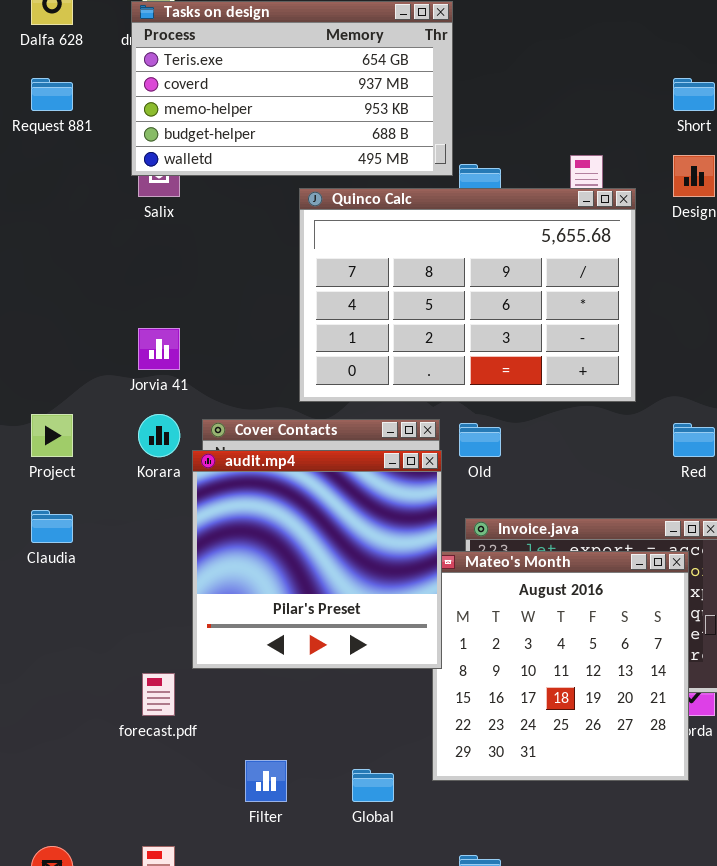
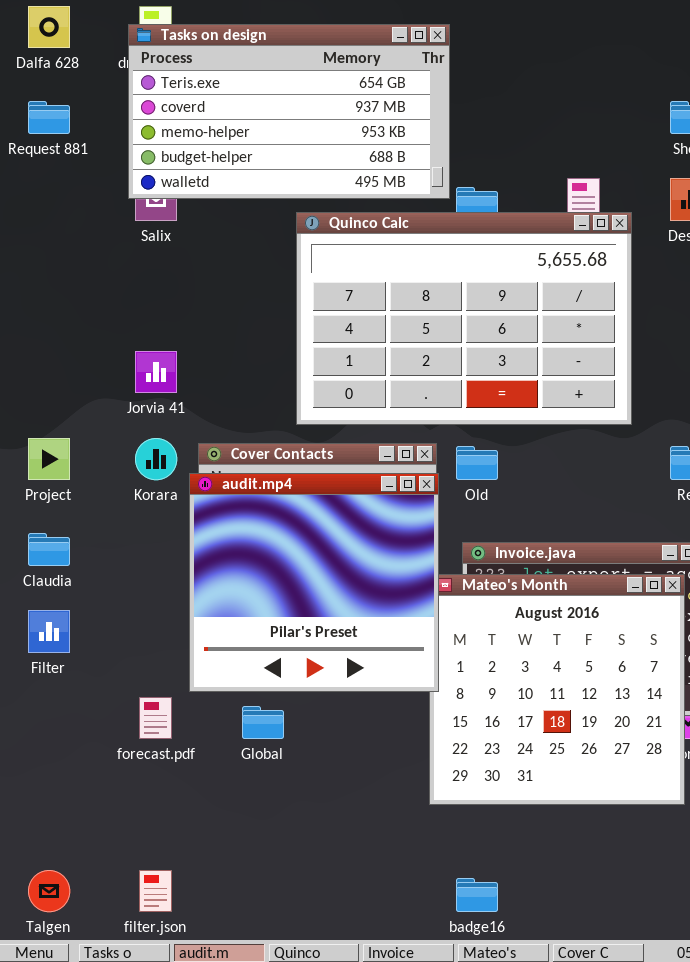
Filter: [245,760,287,802] -> [28,610,70,653], moved
Global: [352,769,394,802] -> [242,706,284,739], moved

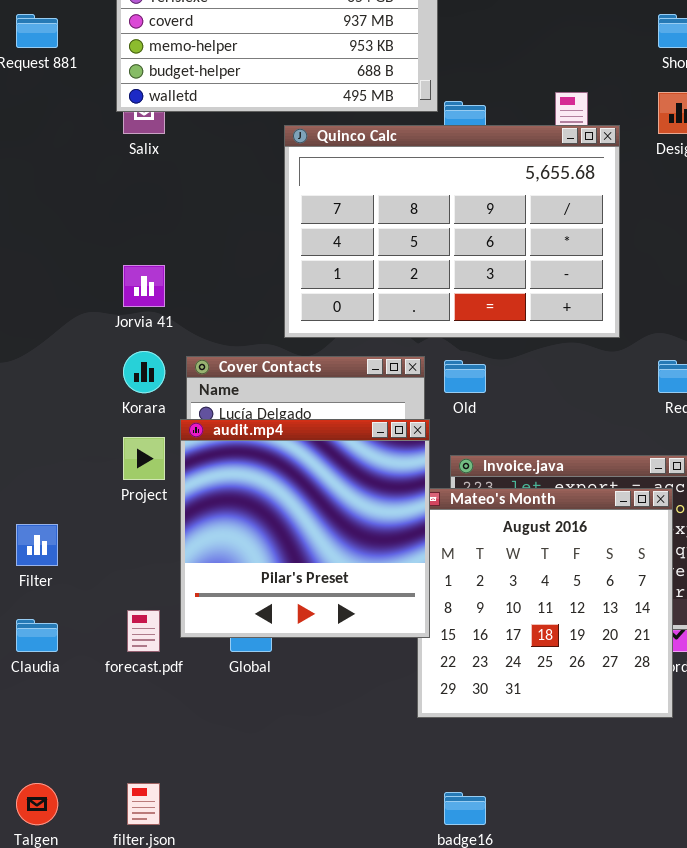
Project: [28,438,70,480] -> [123,437,165,480], moved
audit.mp4: [189,473,439,692] -> [180,419,430,638], moved
Claudia: [28,533,70,566] -> [16,619,58,652], moved

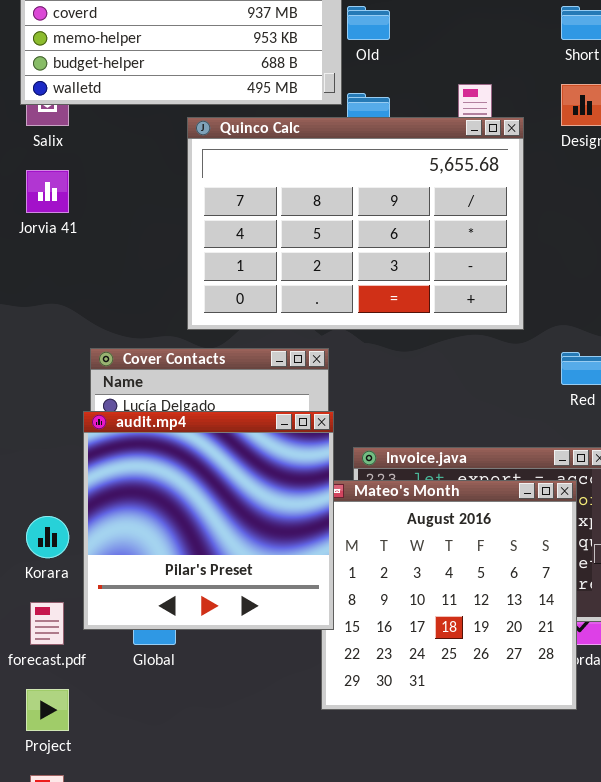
Jorvia 41: [123,265,165,307] -> [26,170,69,213], moved
Korara: [123,351,165,393] -> [26,516,69,558], moved
Old: [444,360,486,393] -> [347,6,390,40], moved
Project: [123,437,165,480] -> [26,689,69,731], moved

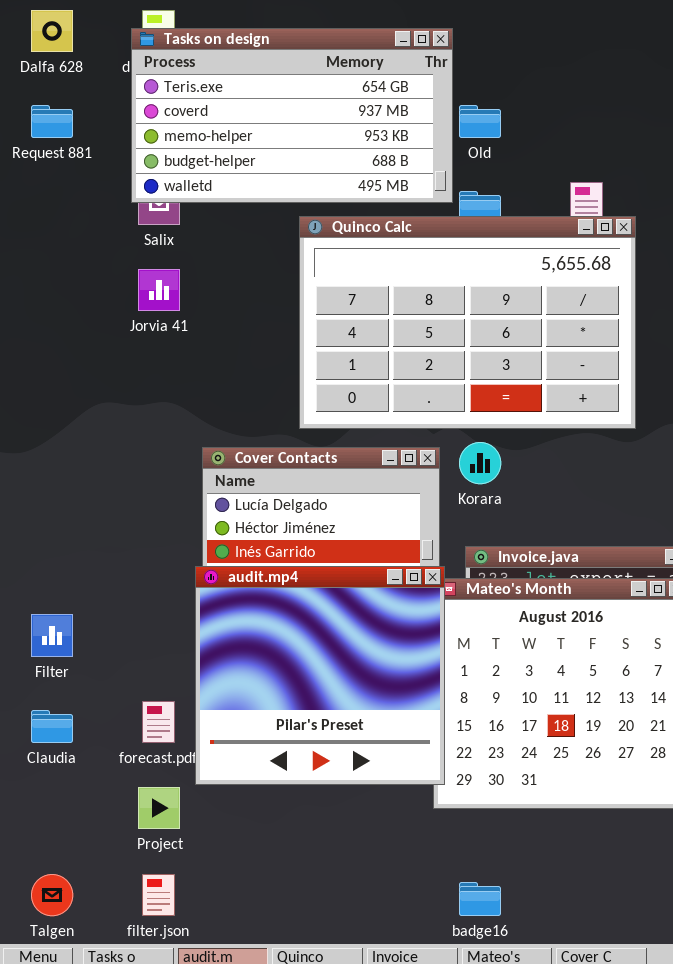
audit.mp4: [83,411,334,630] -> [195,566,445,785], moved
Korara: [26,516,69,558] -> [459,442,501,484], moved

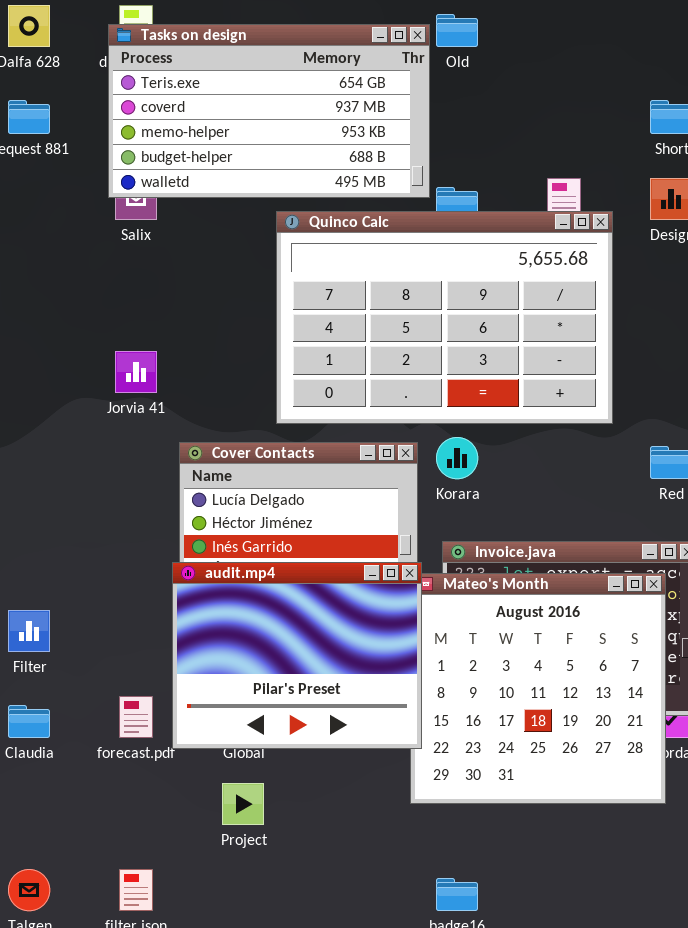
Old: [459,105,501,138] -> [436,14,478,47], moved
Jorvia 41: [138,269,180,311] -> [115,351,157,393], moved
audit.mp4: [195,566,445,785] -> [172,562,422,749], resized
Project: [138,787,180,829] -> [222,783,264,825], moved

